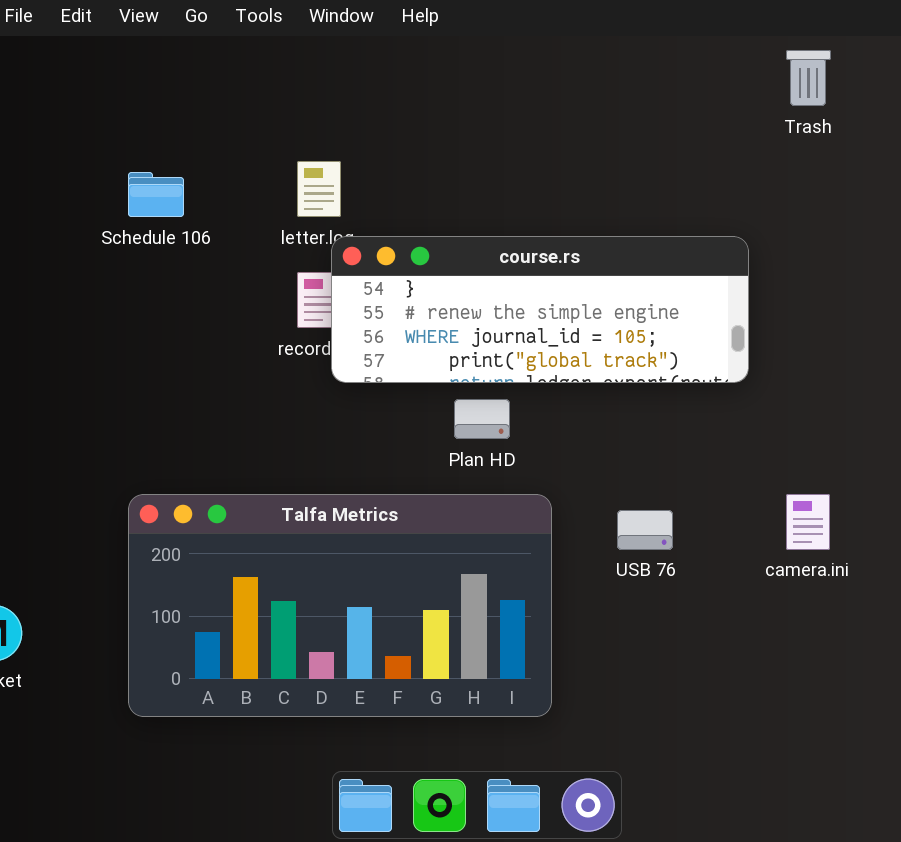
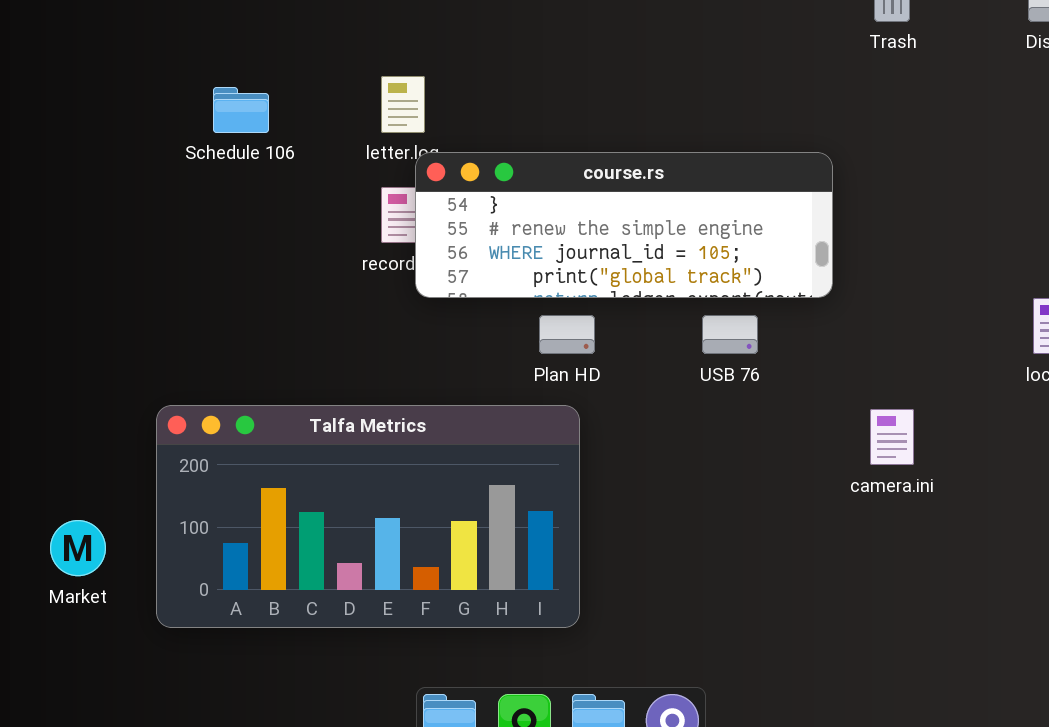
Talfa Metrics: [128,494,552,717] -> [156,405,580,628], moved
USB 76: [617,510,673,550] -> [702,315,758,354], moved

